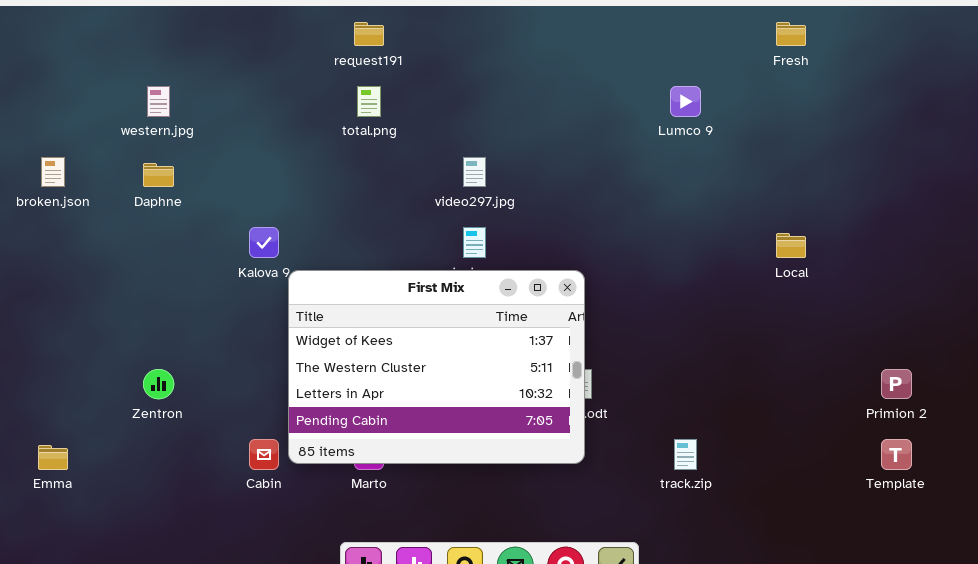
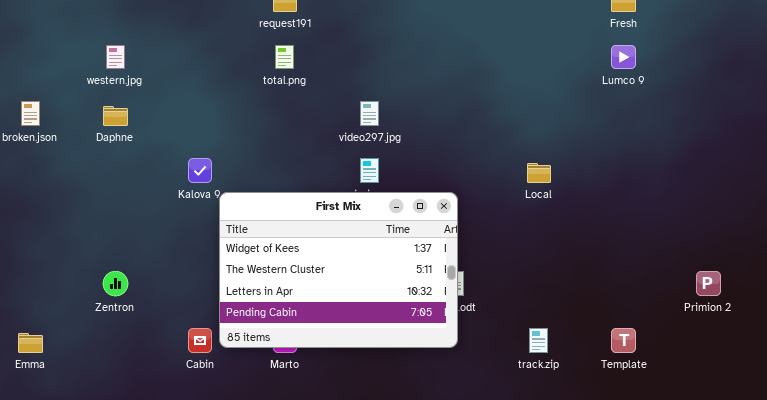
Lumco 9: [670,86,701,117] -> [611,45,636,69], moved
Local: [776,233,806,258] -> [527,163,551,183], moved
Template: [881,439,912,470] -> [611,328,636,353], moved

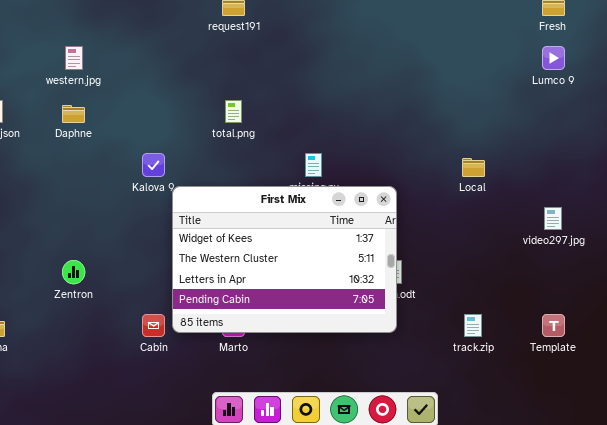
total.png: [275,45,294,69] -> [225,100,242,123], moved
video297.jpg: [360,101,379,126] -> [544,207,562,230], moved

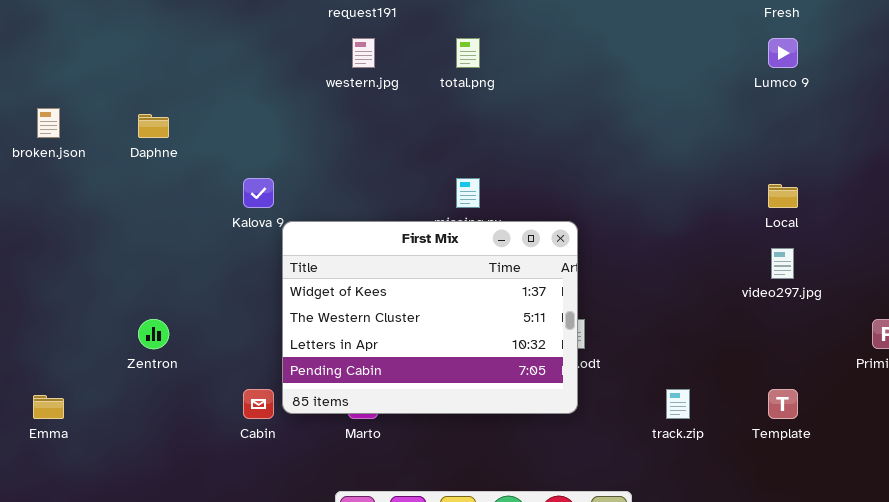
western.jpg: [65,46,83,70] -> [352,38,375,68], moved
total.png: [225,100,242,123] -> [456,38,480,68], moved
Local: [462,158,485,177] -> [768,184,798,208], moved

